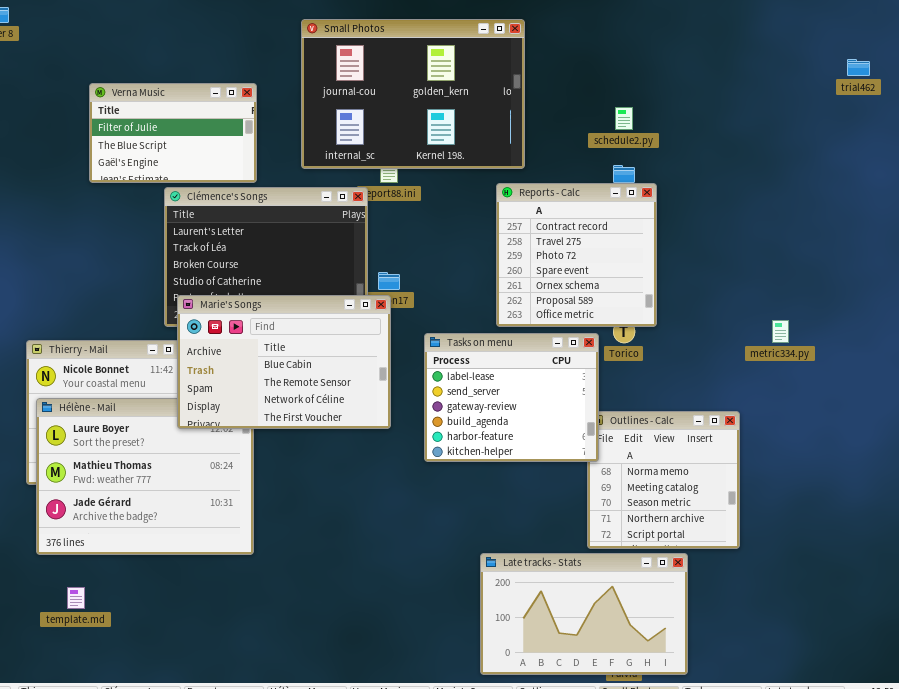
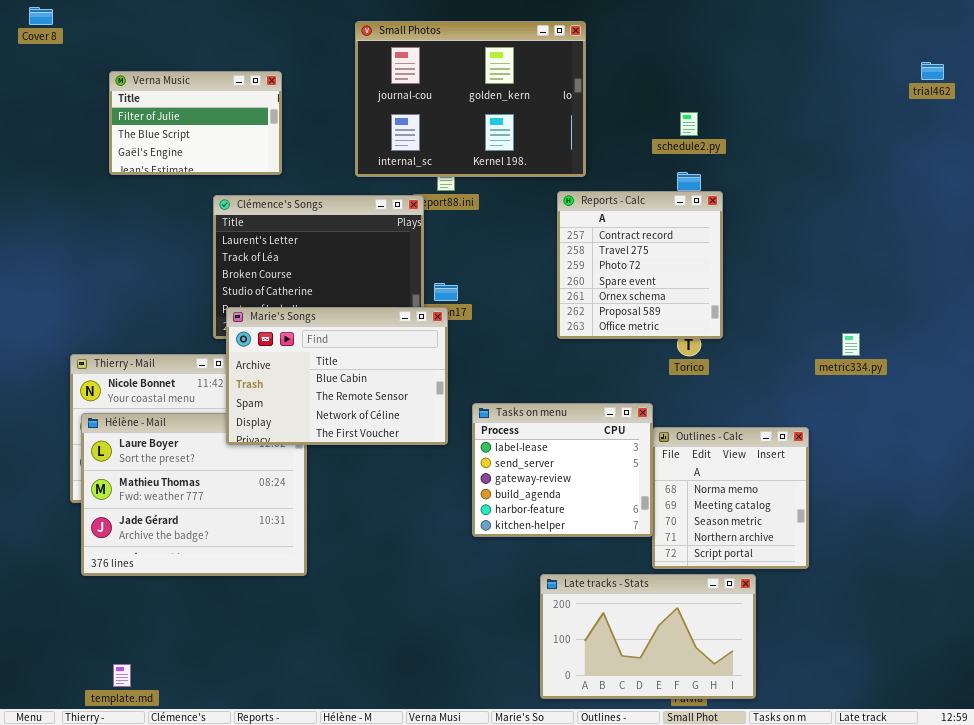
Verna Music: [89,83,257,183] -> [109,71,282,175], moved
Tasks on menu: [424,333,599,462] -> [472,403,653,537], moved
template.md: [67,587,85,609] -> [113,664,131,687], moved

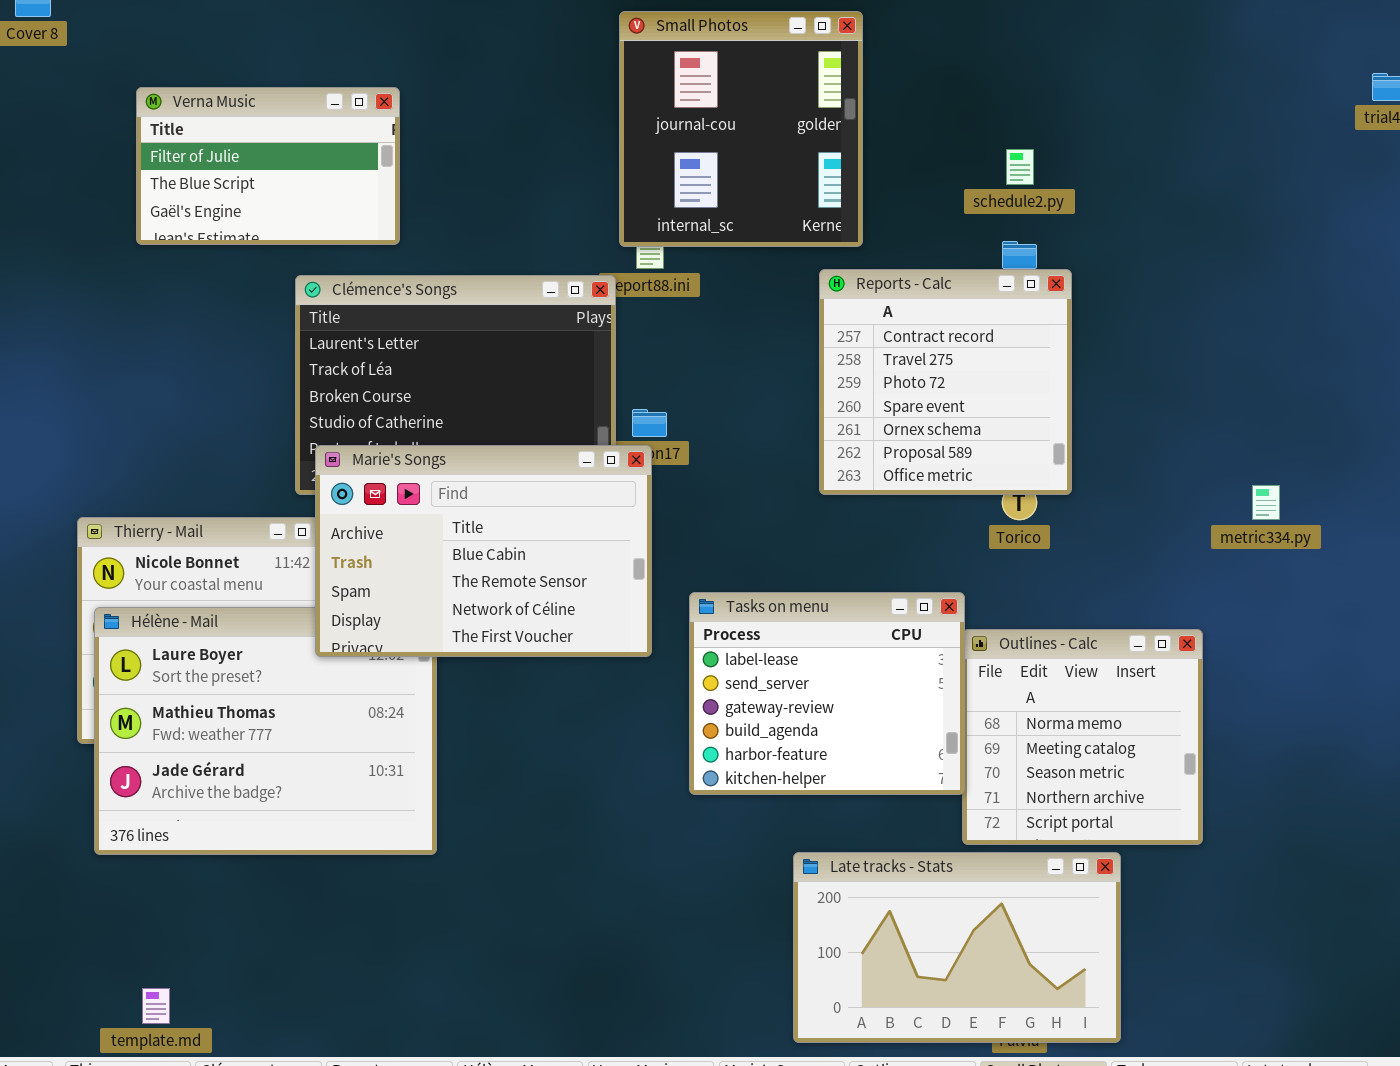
Small Photos: [355,21,586,177] -> [619,11,863,247], resized

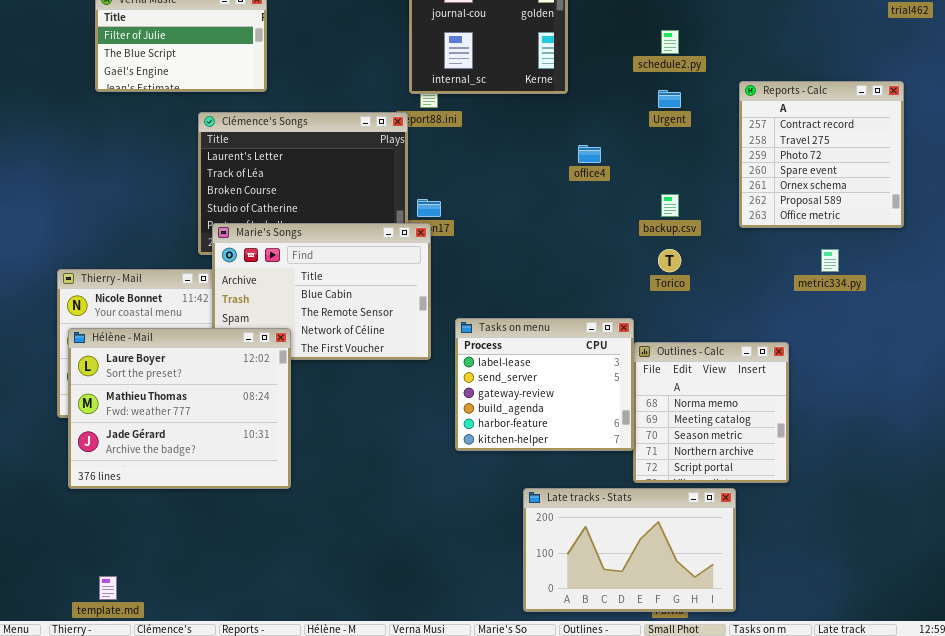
Reports - Calc: [819,269,1072,495] -> [739,81,904,228], moved
Hélène - Mail: [94,607,437,855] -> [68,328,291,489], raised

